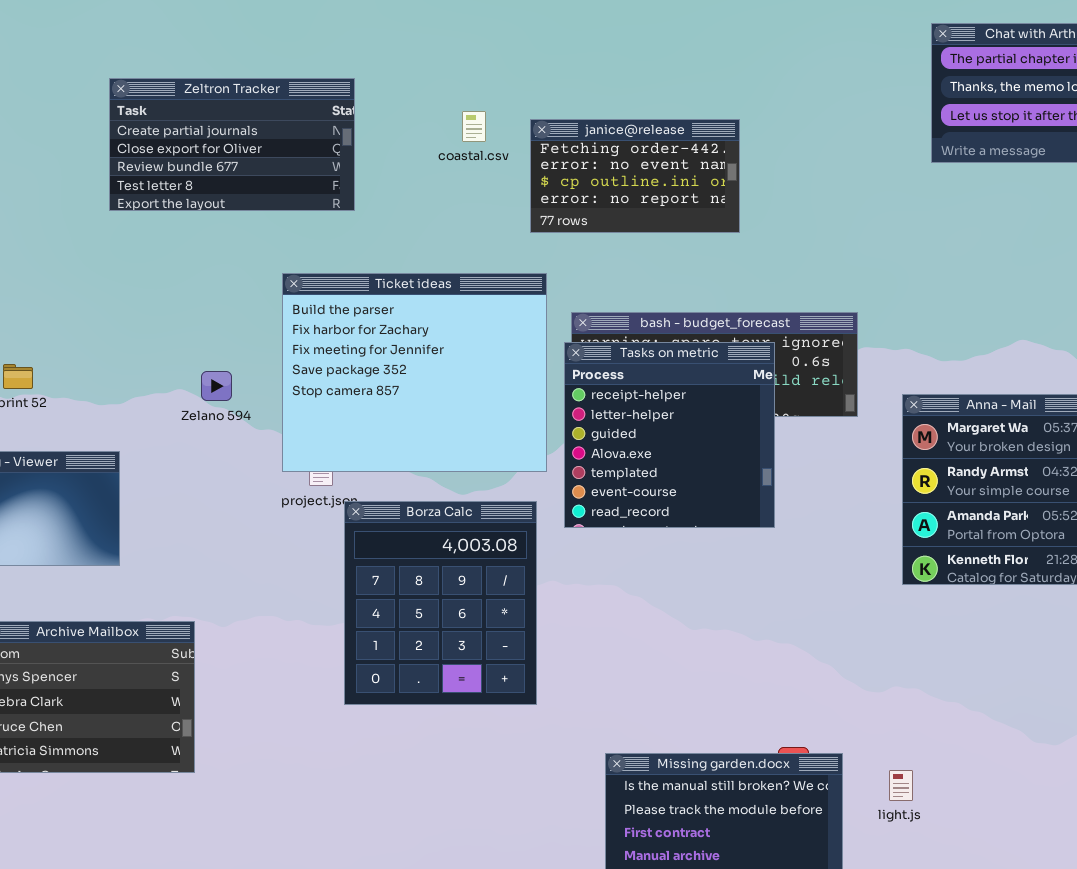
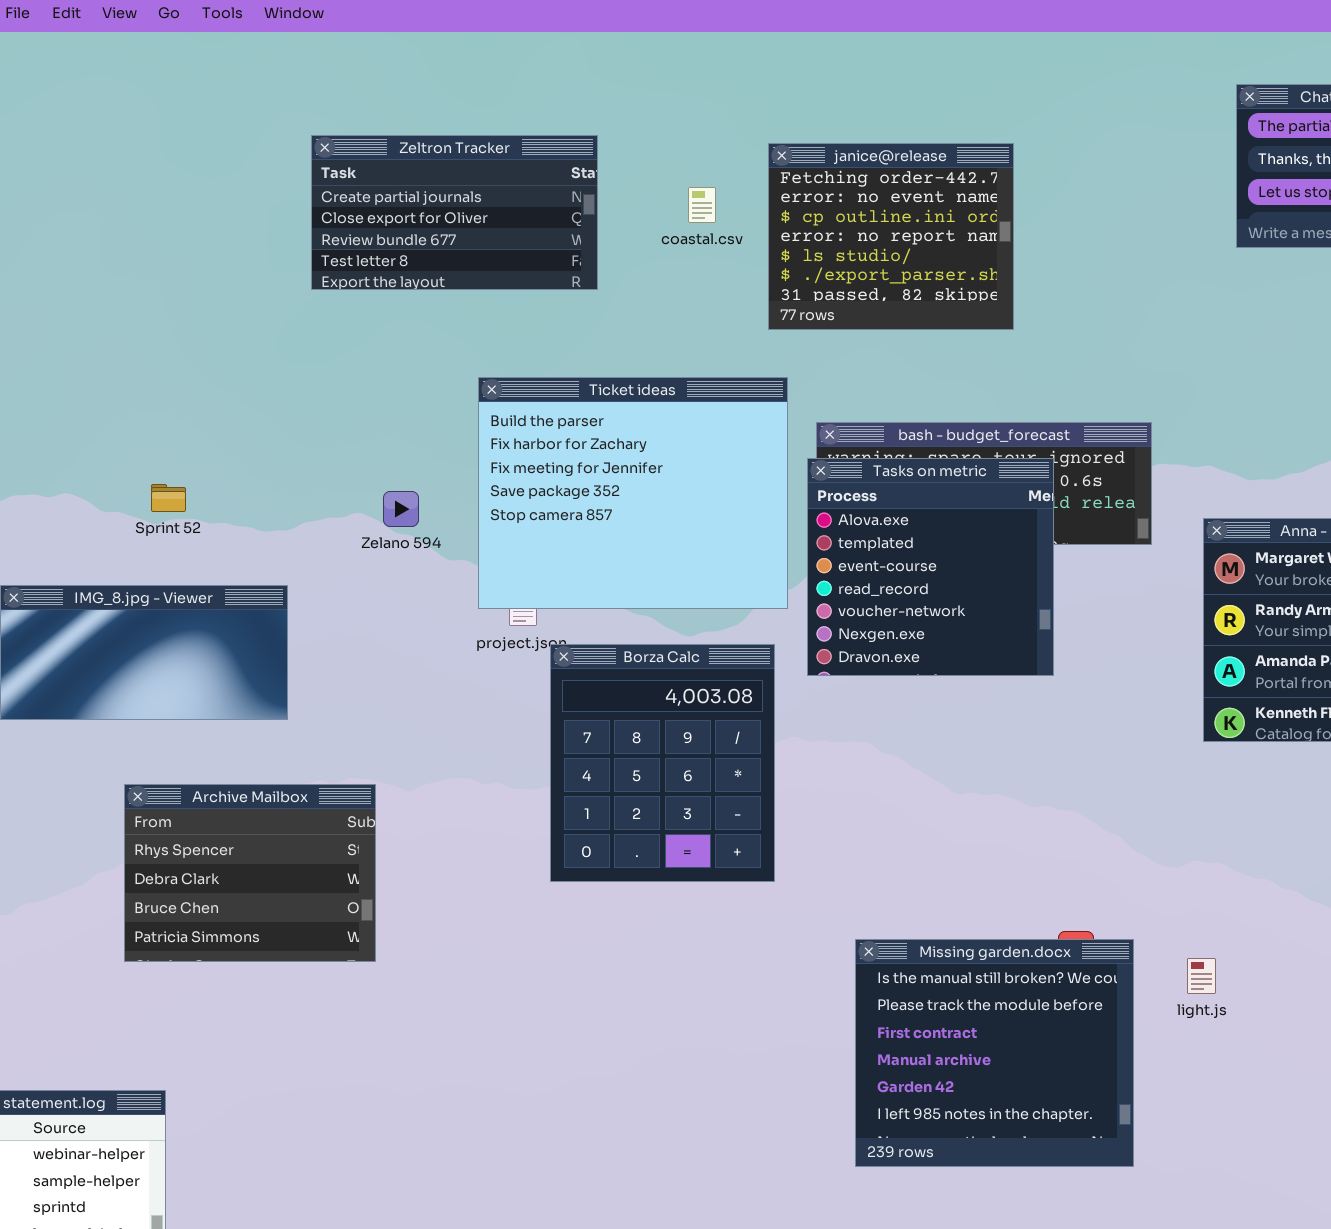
Zeltron Tracker: [109,78,355,211] -> [311,135,598,290], moved
janice@release: [530,119,740,233] -> [768,143,1014,330], resized
Tasks on metric: [564,342,775,528] -> [807,458,1054,676], scrolled down 3 rows

